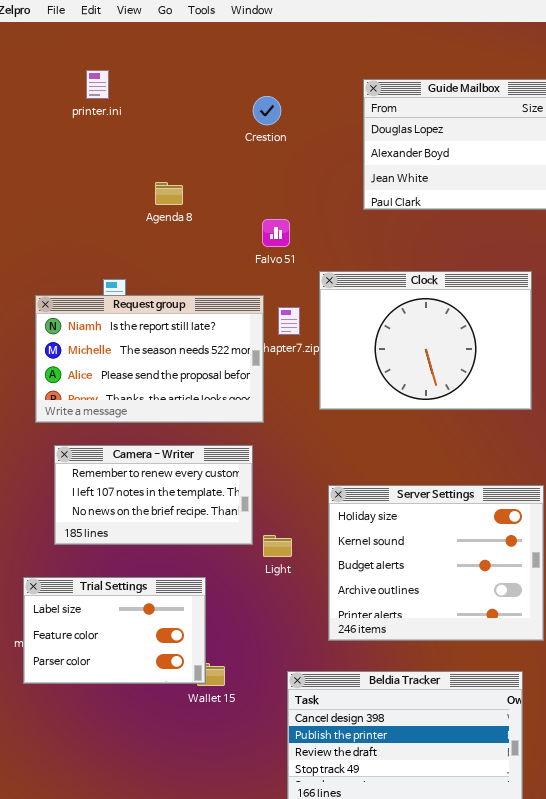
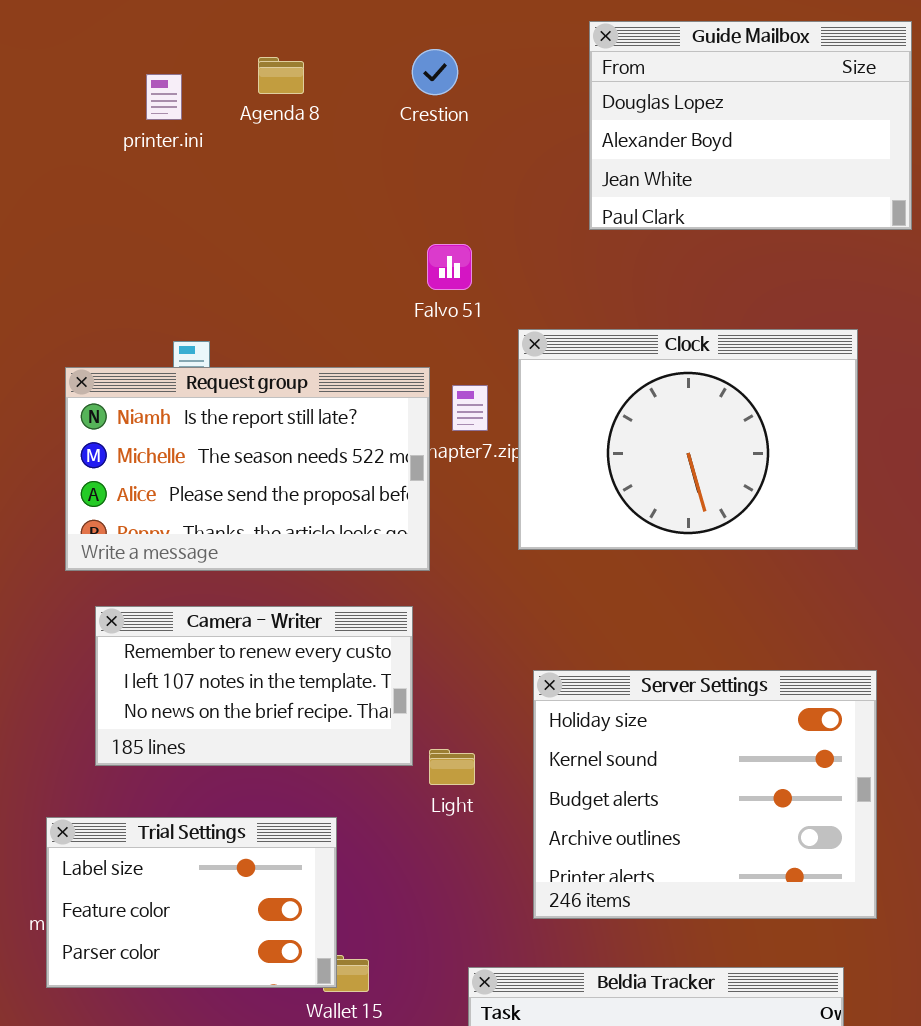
printer.ini: [86,70,109,99] -> [146,74,182,120], moved
Agenda 8: [155,182,183,205] -> [258,57,304,94], moved

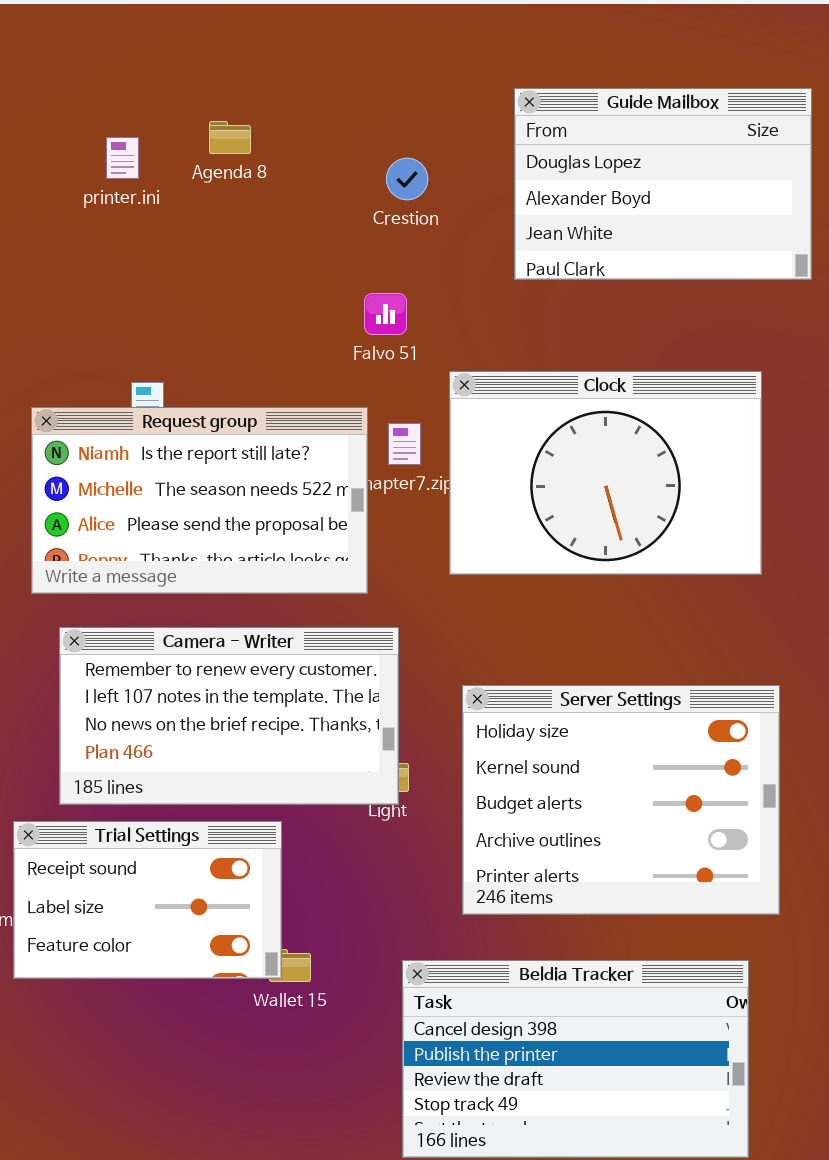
Crestion: [412,49,458,95] -> [386,158,428,200], moved
Camera - Writer: [95,606,413,766] -> [59,627,399,805], resized
Trial Settings: [46,817,337,988] -> [13,821,282,979], scrolled up 1 row

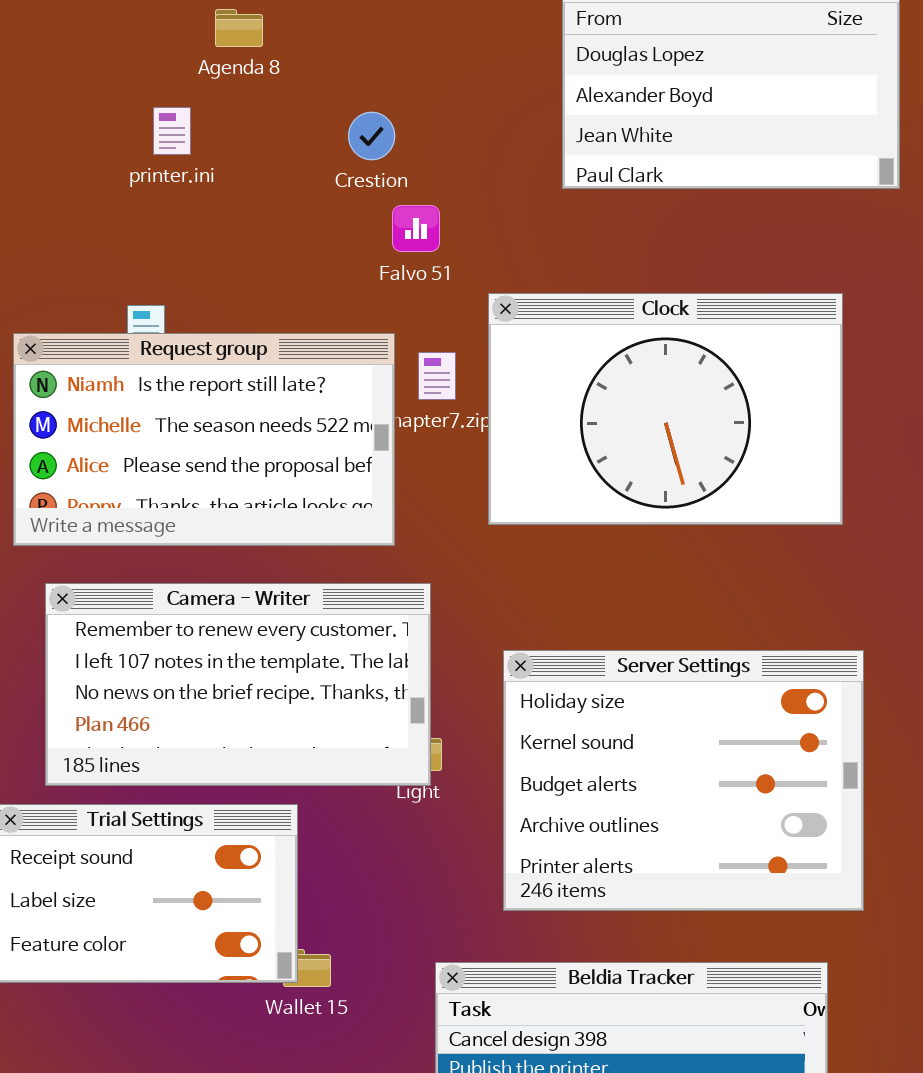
printer.ini: [106,137,139,179] -> [153,107,191,155], moved
Crestion: [386,158,428,200] -> [348,112,395,160], moved

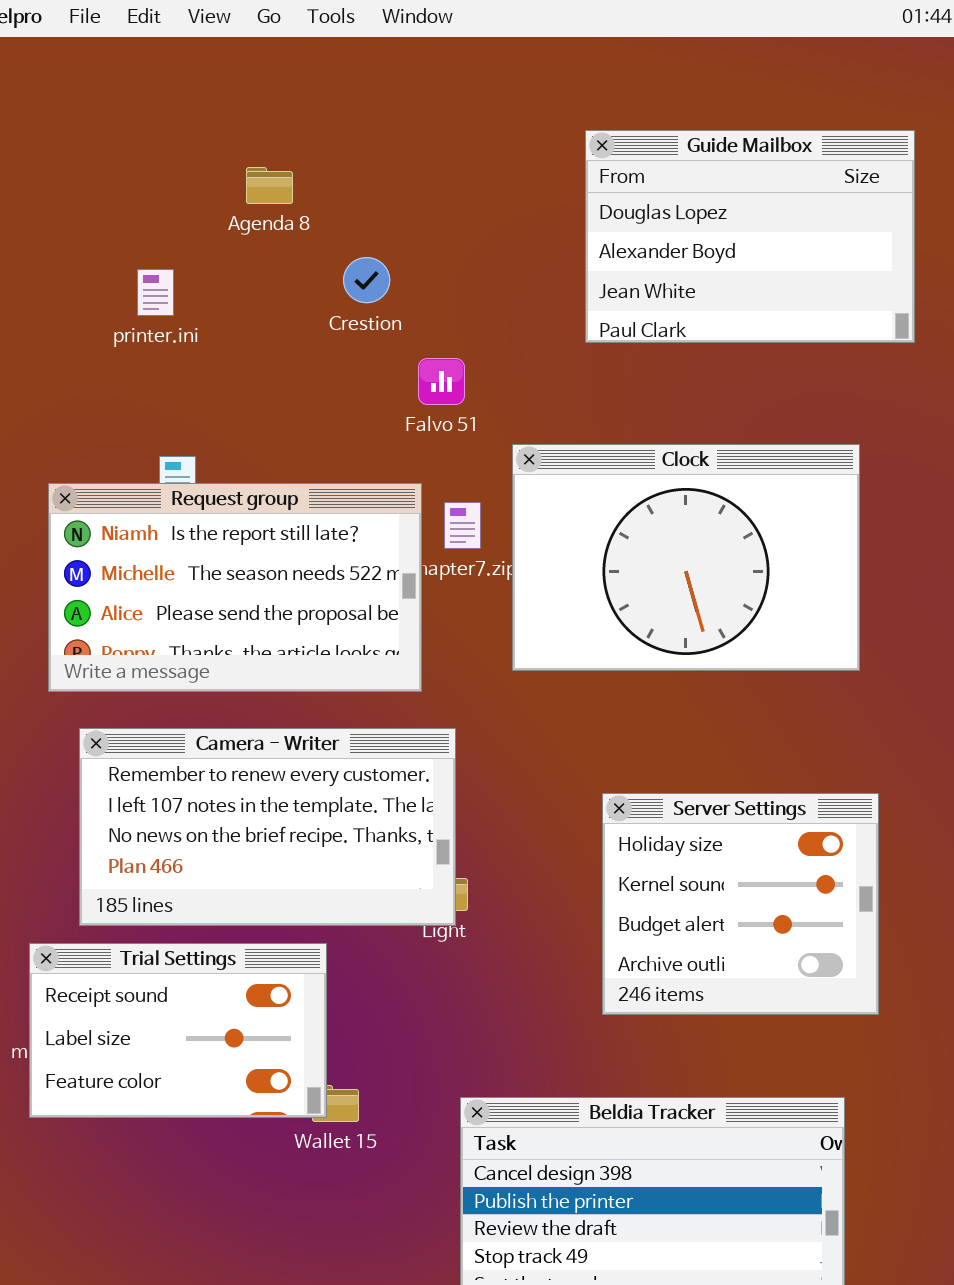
printer.ini: [153,107,191,155] -> [137,269,174,316], moved
Crestion: [348,112,395,160] -> [343,257,390,303], moved
Server Settings: [503,650,864,911] -> [602,793,879,1015], resized

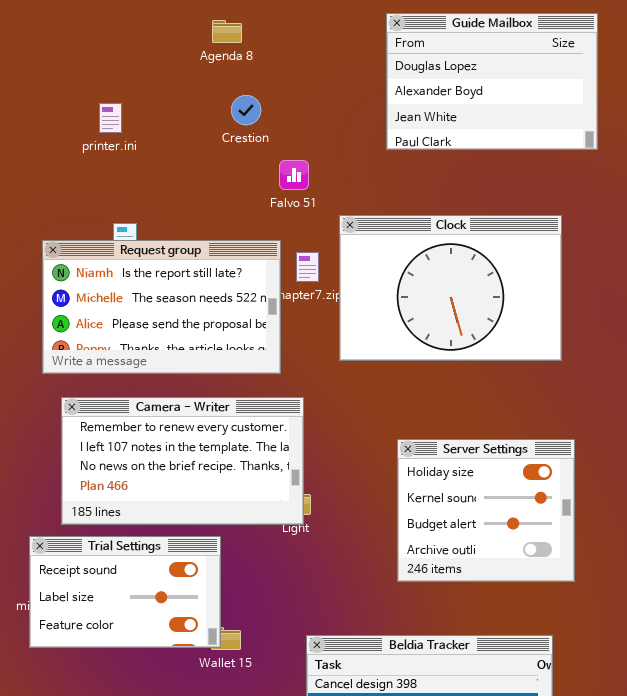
Agenda 8: [246,167,293,204] -> [212,20,242,43], moved

